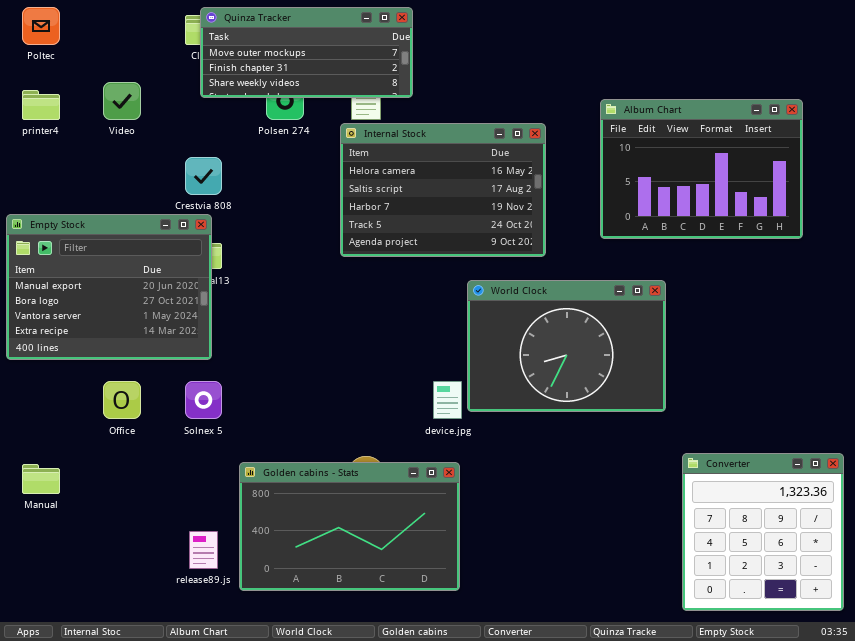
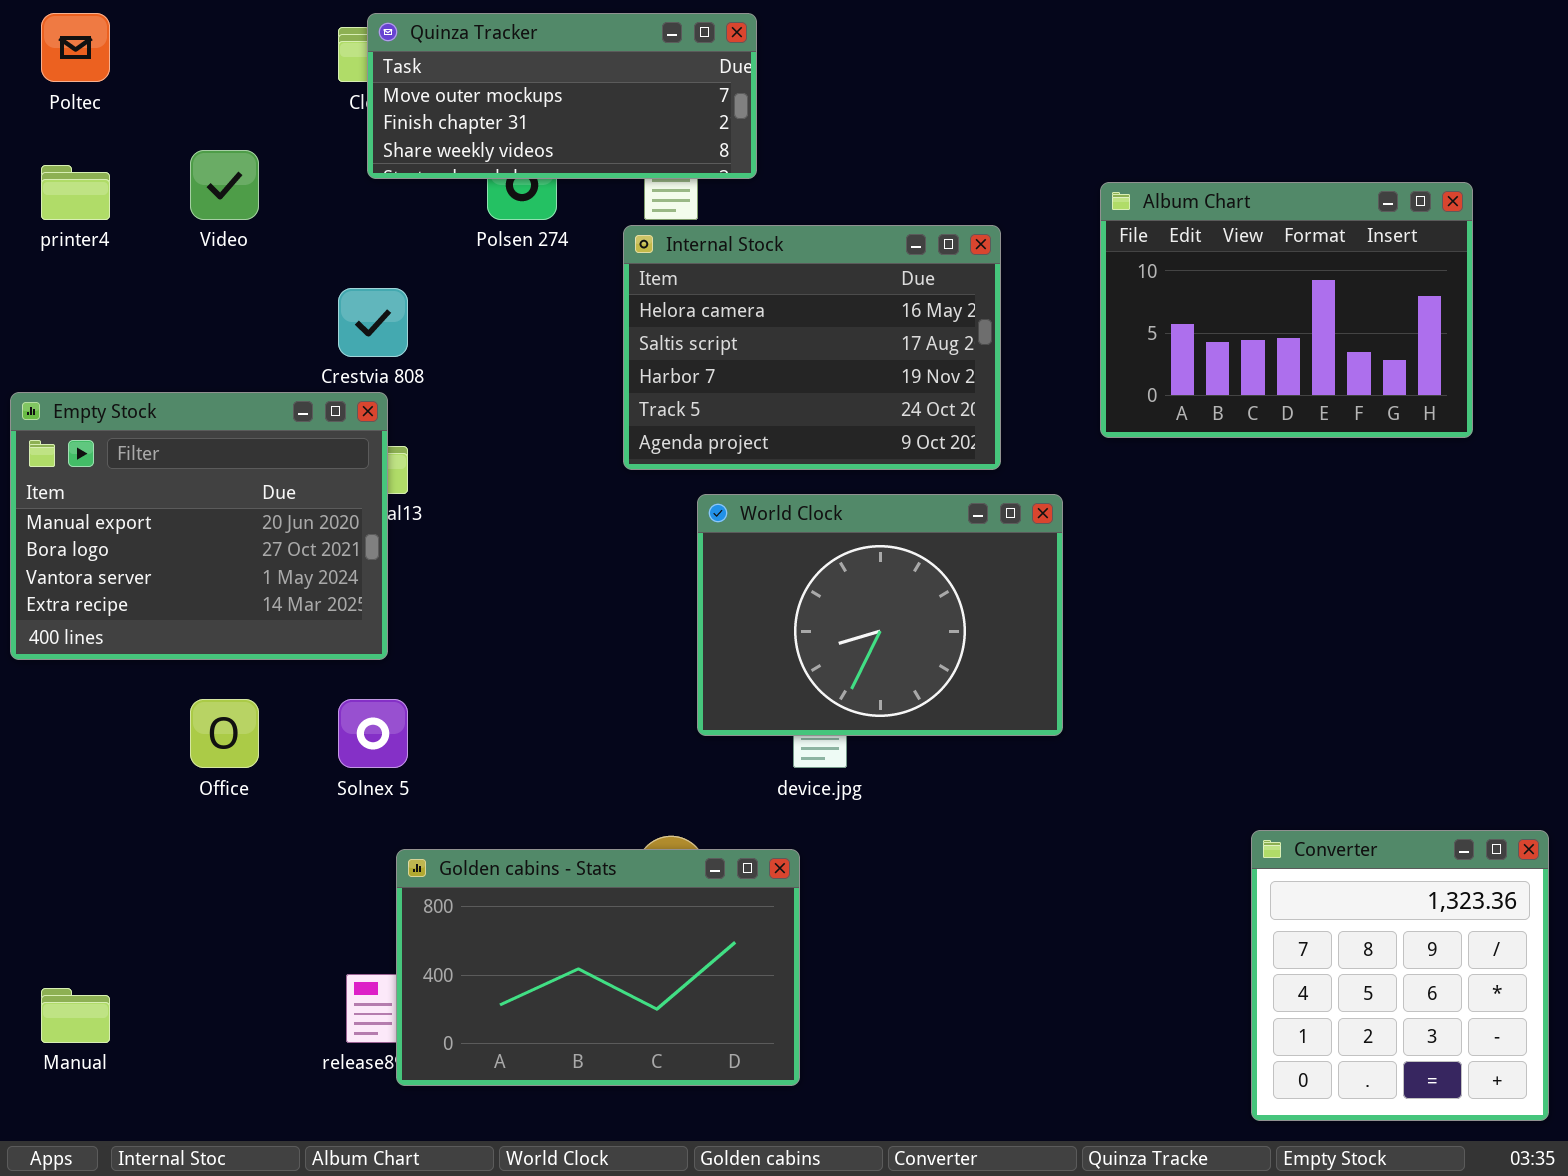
World Clock: [467,280,666,412] -> [697,494,1063,736], moved
Golden cabins - Stats: [239,462,460,591] -> [396,849,800,1086], moved
Manual: [22,464,60,494] -> [41,988,110,1043], moved

